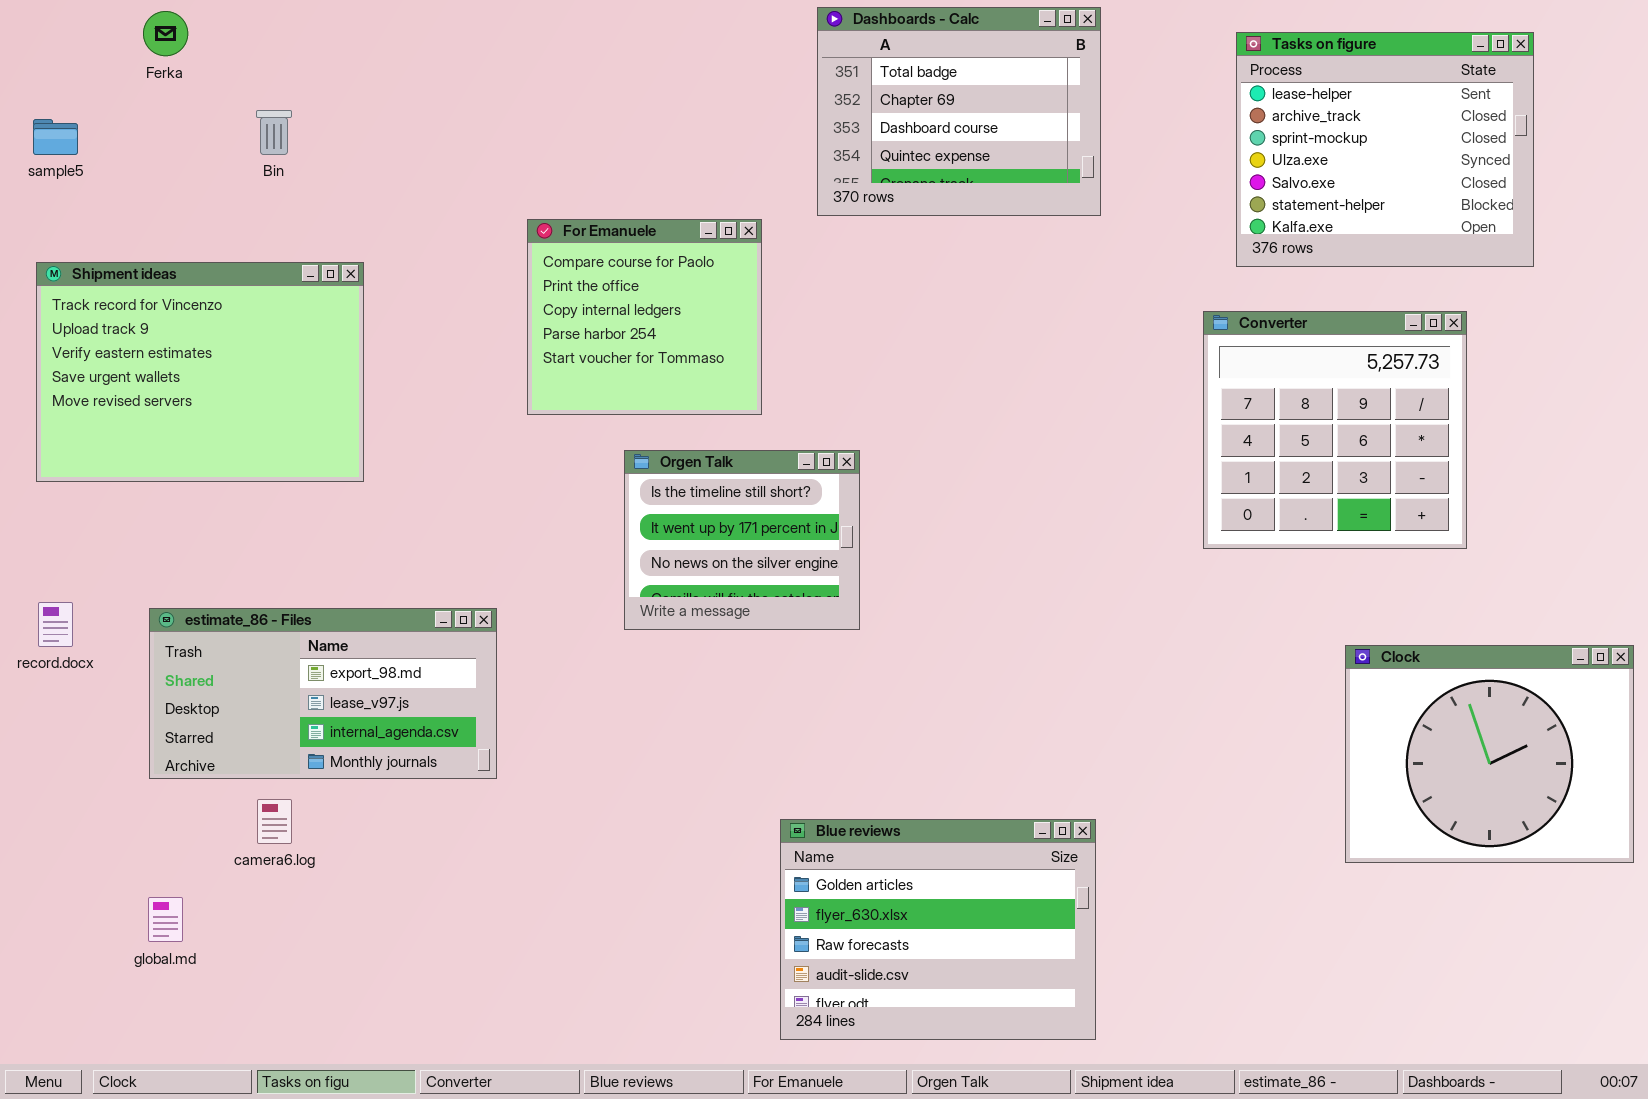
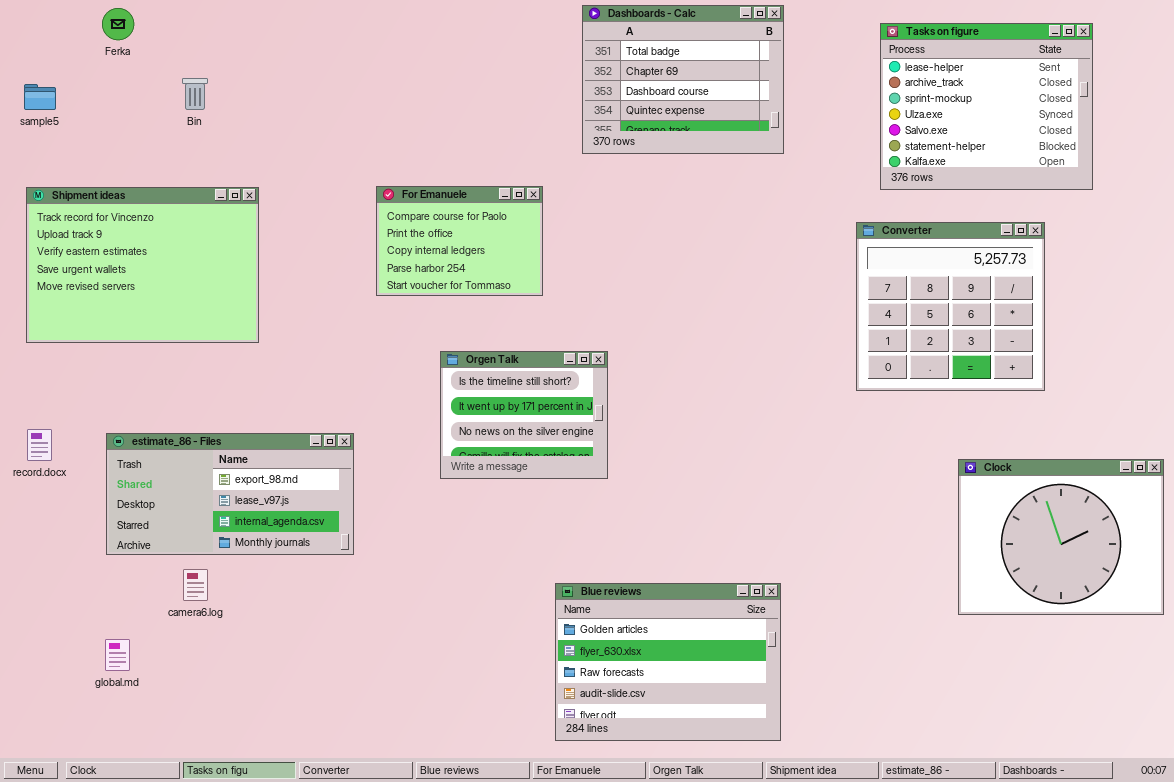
For Emanuele: [527,219,762,415] -> [376,186,543,296], resized
Orgen Talk: [624,450,860,630] -> [440,351,608,479], moved

